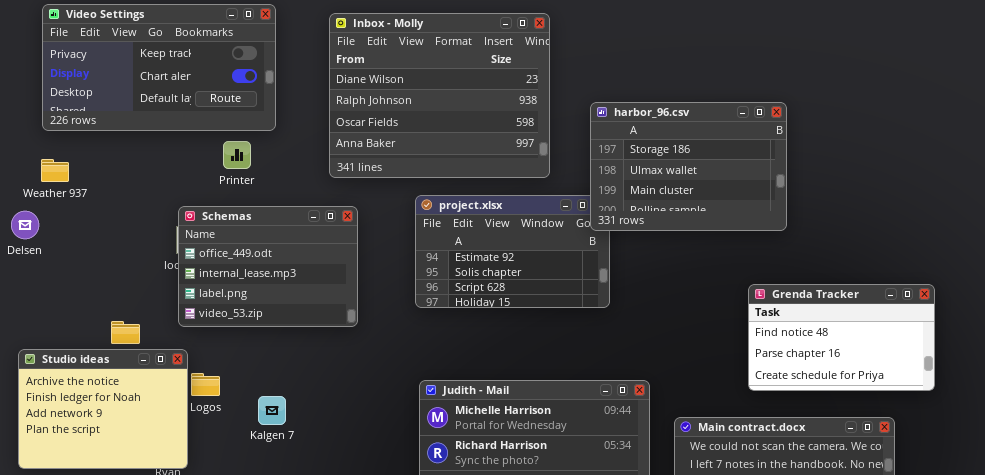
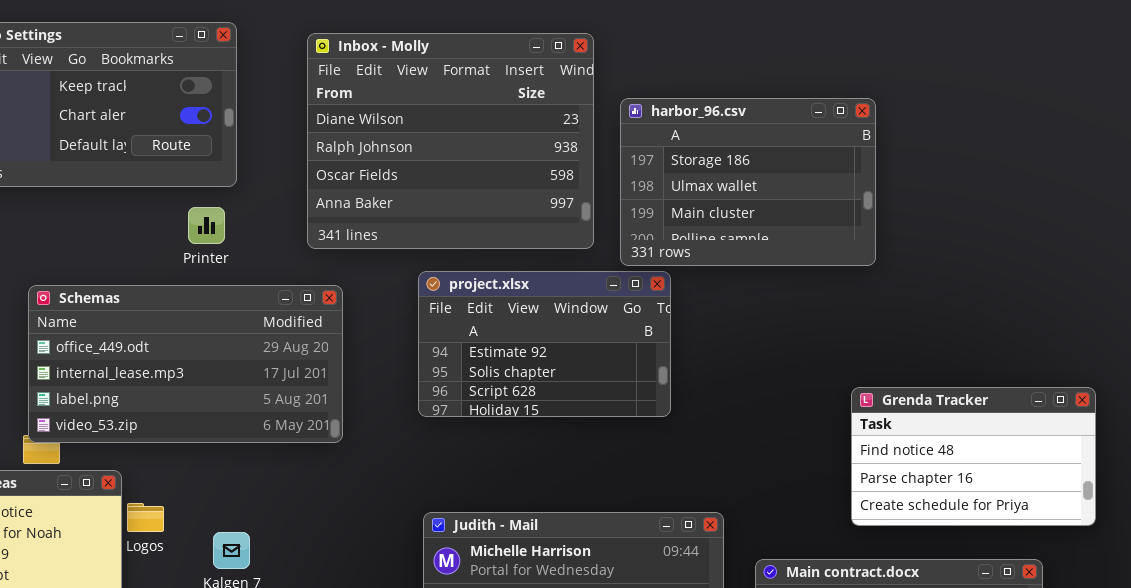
harbor_96.csv: [590,102,787,231] -> [620,98,876,266], moved
Printer: [223,141,251,169] -> [188,207,225,244], moved
Schemas: [178,206,358,327] -> [28,285,343,443], resized

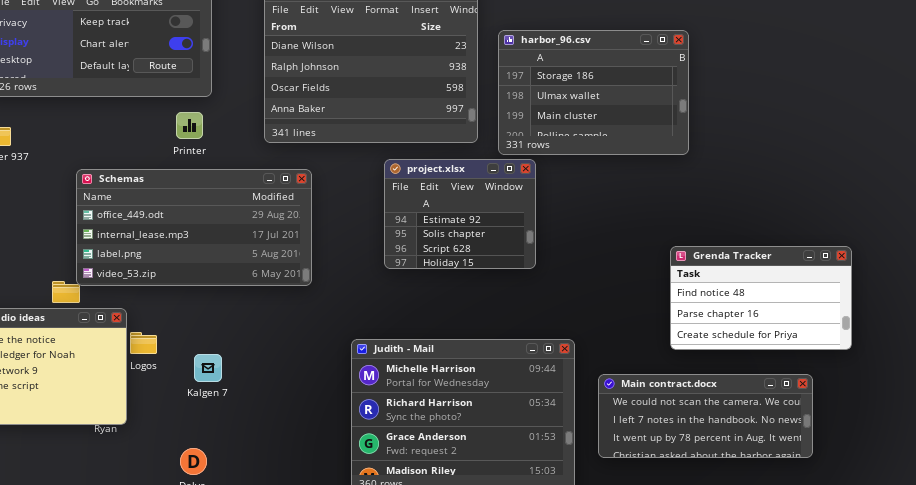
project.xlsx: [418,271,671,417] -> [384,159,536,269], resized
Schemas: [28,285,343,443] -> [76,169,312,286], moved

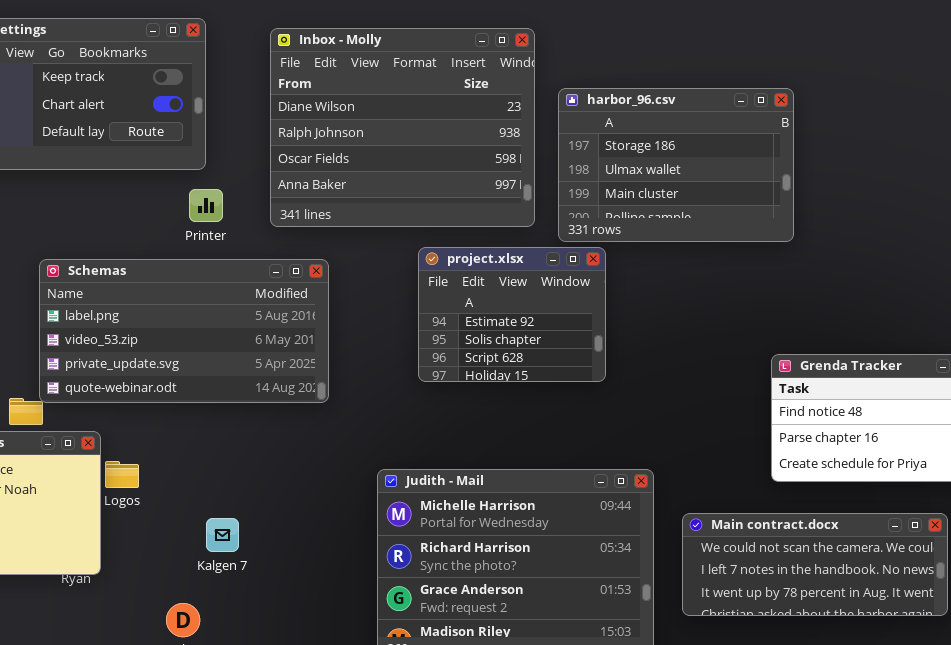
Printer: [176,112,203,139] -> [189,189,223,222], moved
Schemas: [76,169,312,286] -> [39,259,329,403], scrolled down 2 rows
Kalgen 7: [194,354,222,382] -> [206,518,239,552], moved

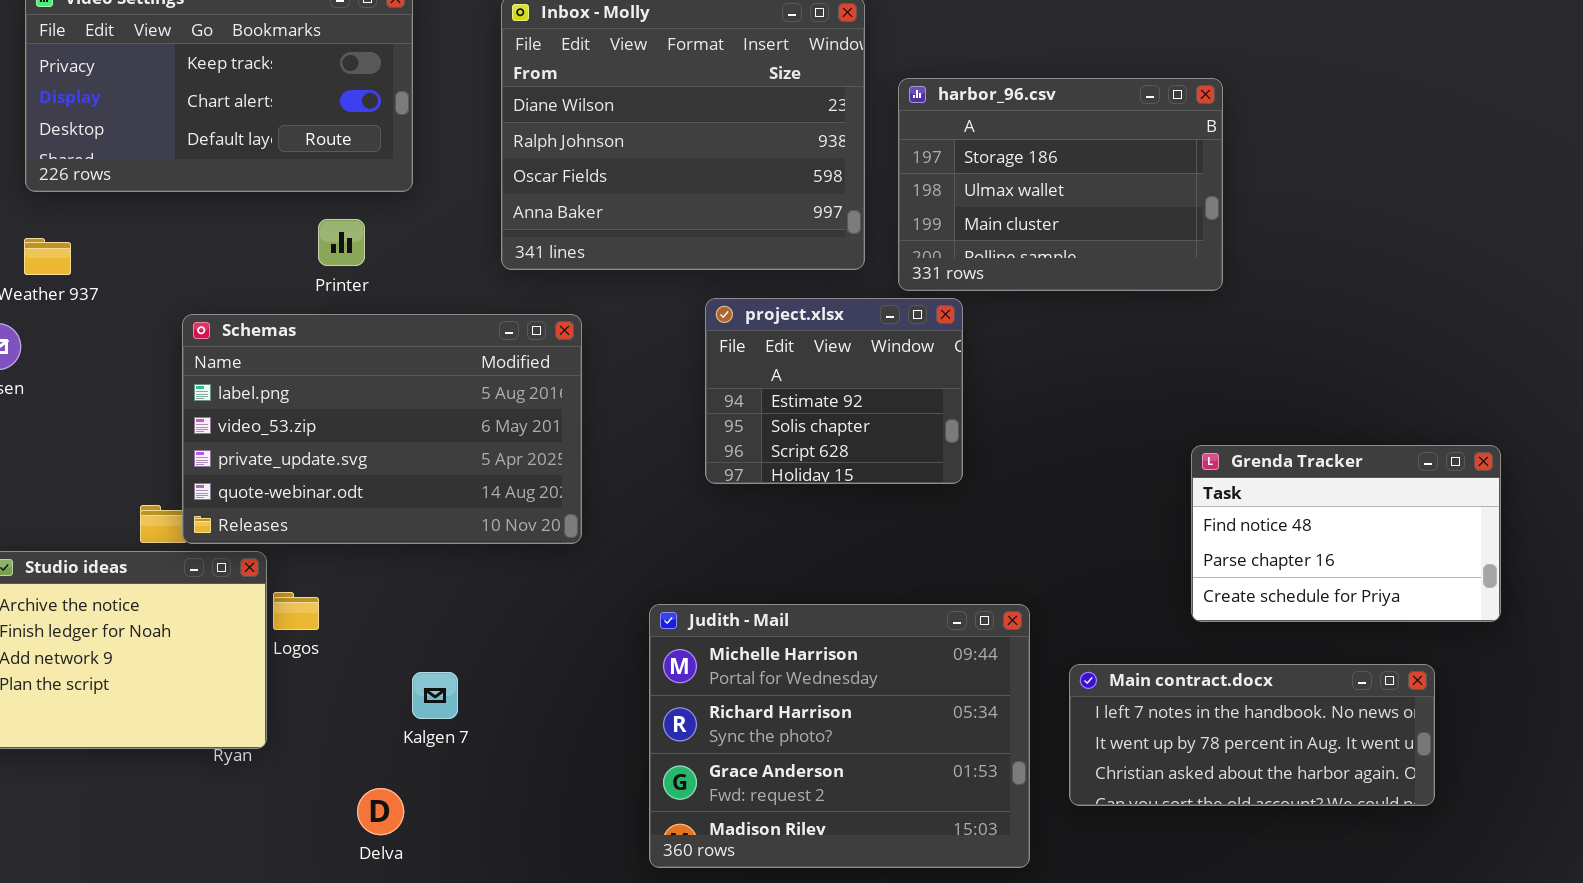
Printer: [189,189,223,222] -> [318,219,365,266], moved
Schemas: [39,259,329,403] -> [182,314,582,544], resized
Main contract.docx: [682,513,948,616] -> [1069,664,1435,806], scrolled down 1 row

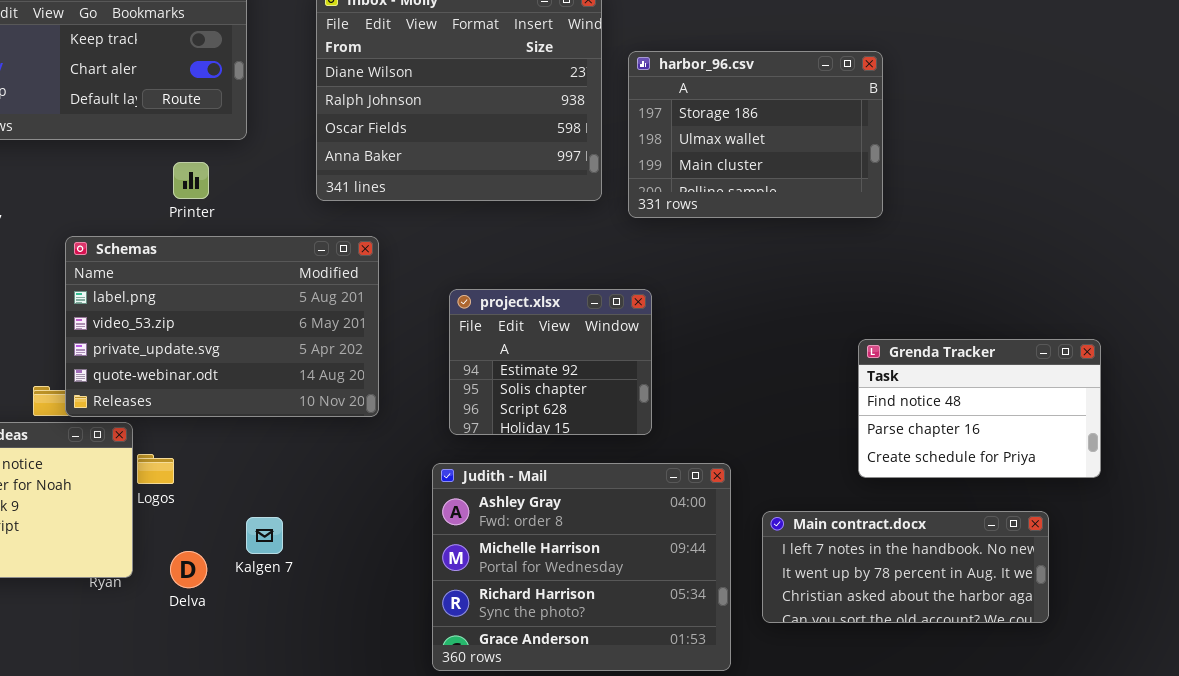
project.xlsx: [705,298,963,484] -> [449,289,652,435], moved
Judith - Mail: [649,604,1030,868] -> [432,463,731,671], scrolled up 1 row
Delva: [357,788,404,835] -> [170,551,207,588], moved

